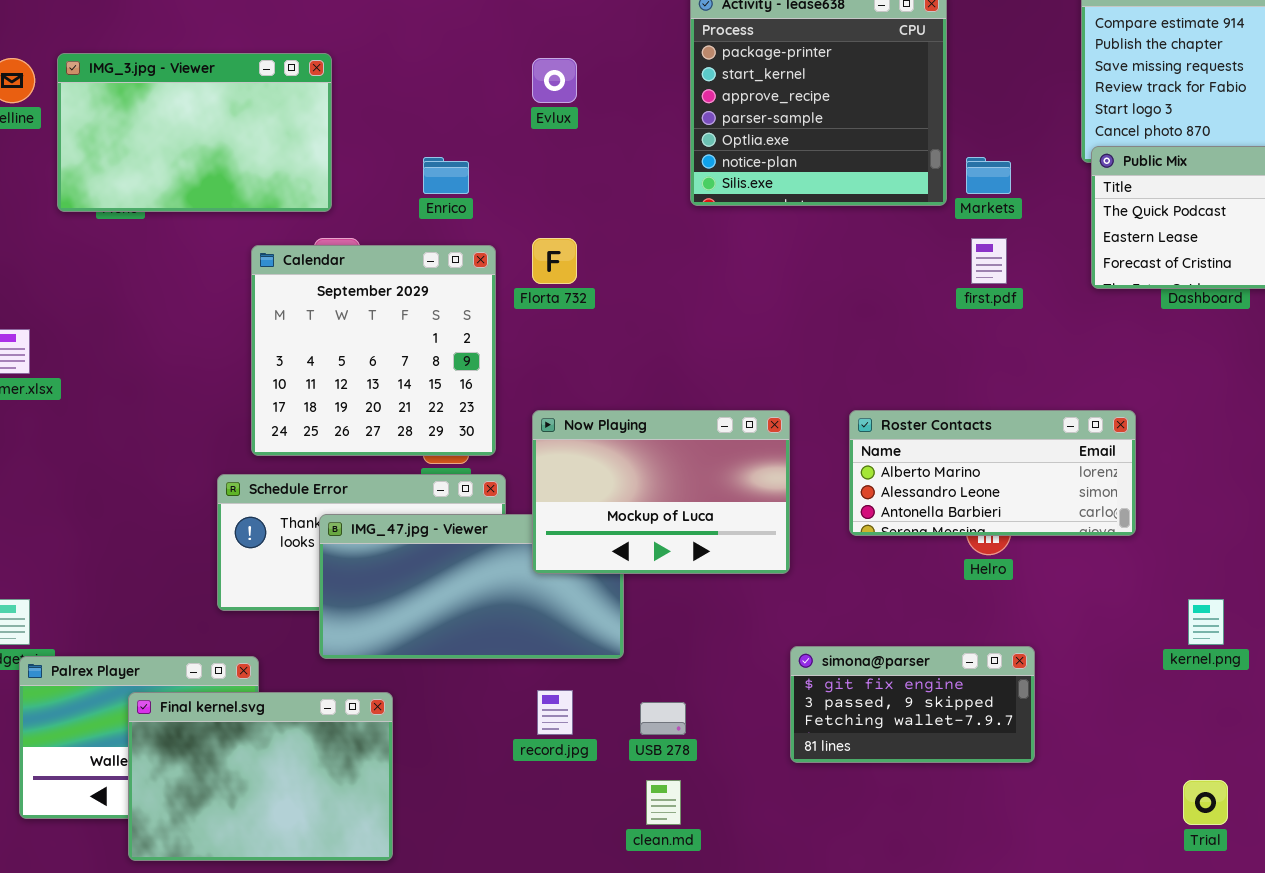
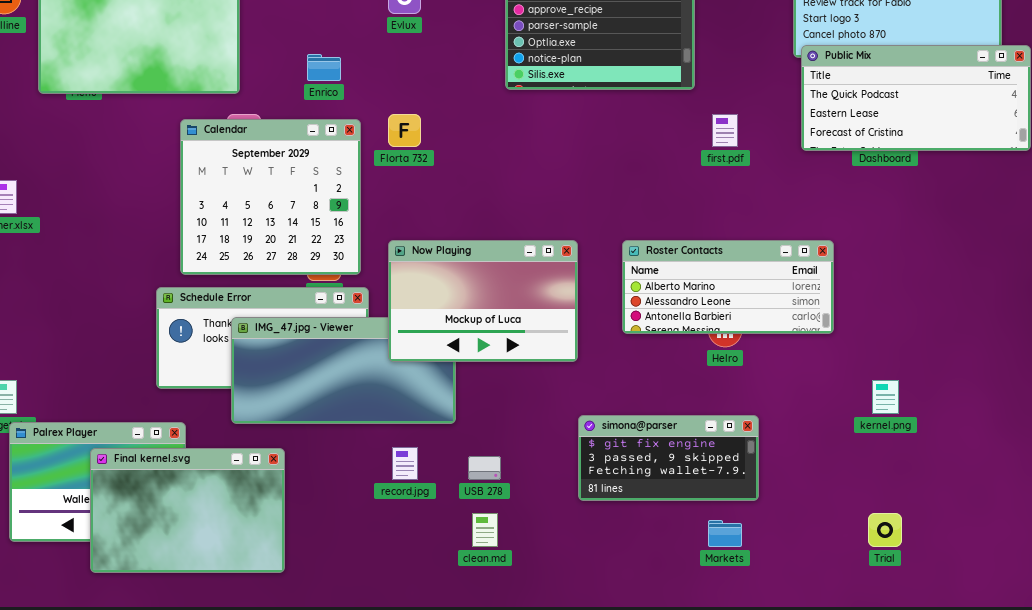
Markets: [966,157,1011,194] -> [708,520,742,547], moved

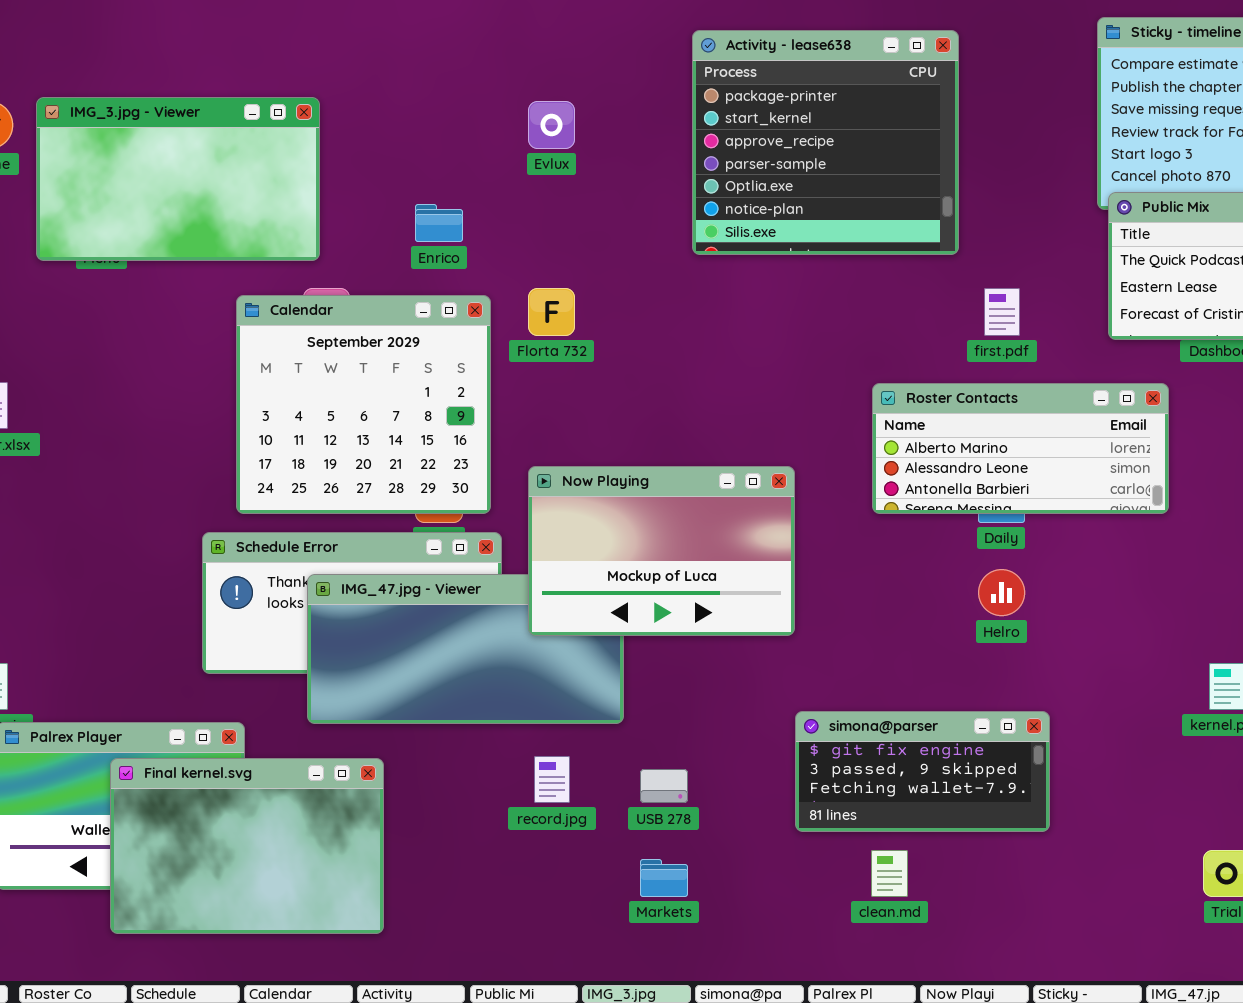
Roster Contacts: [622,240,834,334] -> [872,383,1169,514], moved
clean.md: [472,513,498,547] -> [871,850,908,897], moved
Markets: [708,520,742,547] -> [640,859,688,897], moved

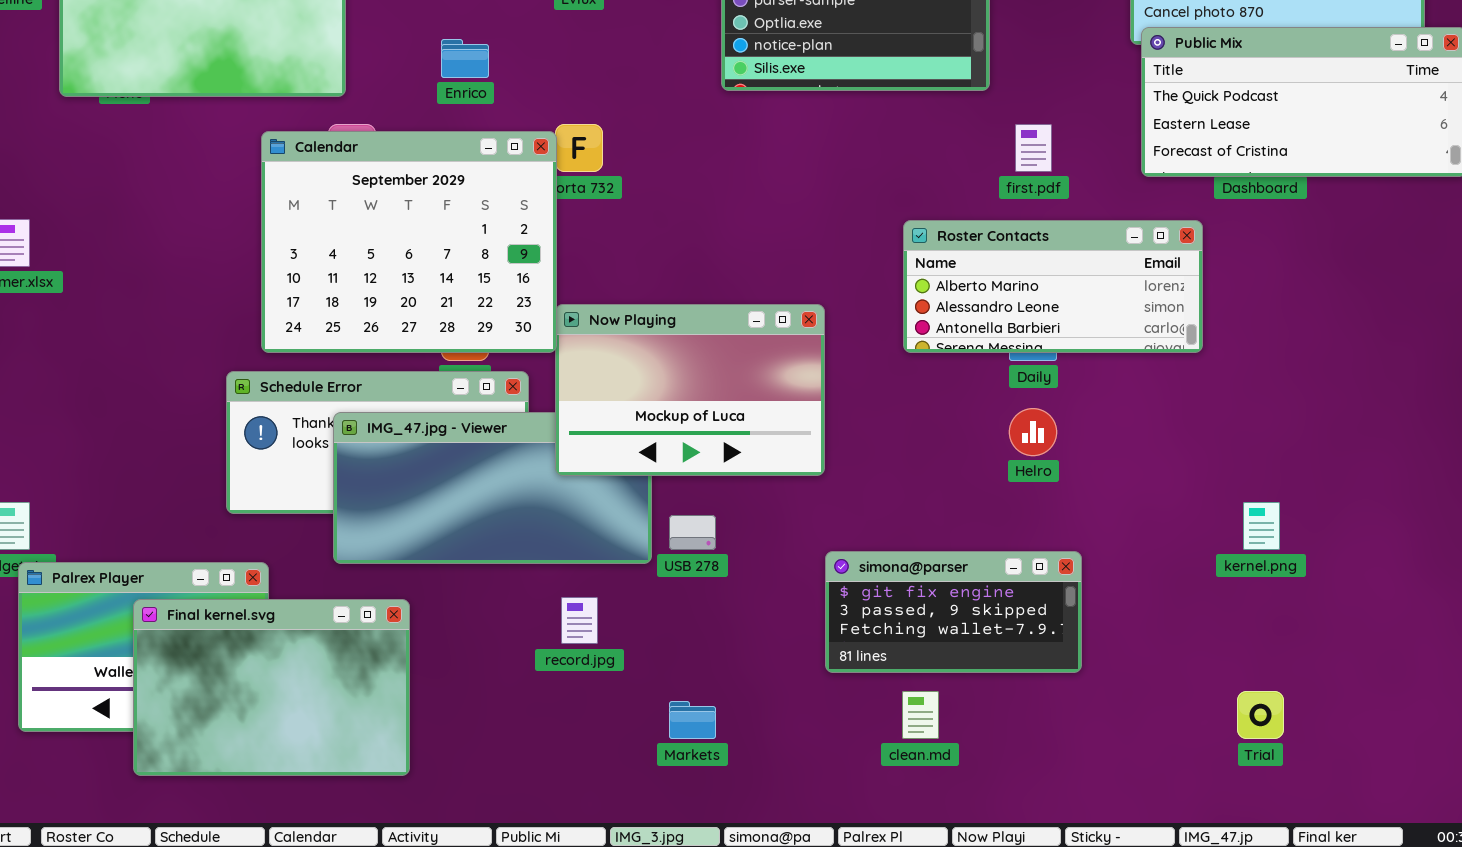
Calendar: [236,295,491,514] -> [261,131,557,353], resized
USB 278: [640,769,688,803] -> [669,515,716,550], moved

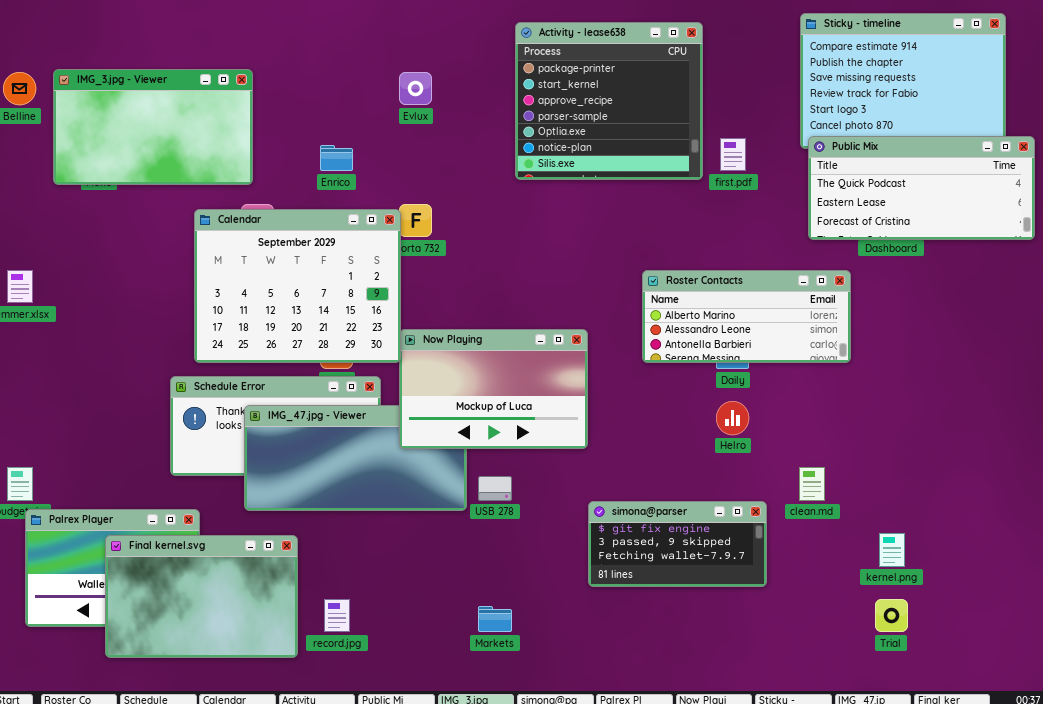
first.pdf: [1015,124,1052,172] -> [720,138,746,171], moved
kernel.png: [1243,502,1280,550] -> [879,533,905,567], moved
record.jpg: [561,597,598,644] -> [324,599,350,632], moved
clean.md: [902,691,939,739] -> [799,467,825,501], moved

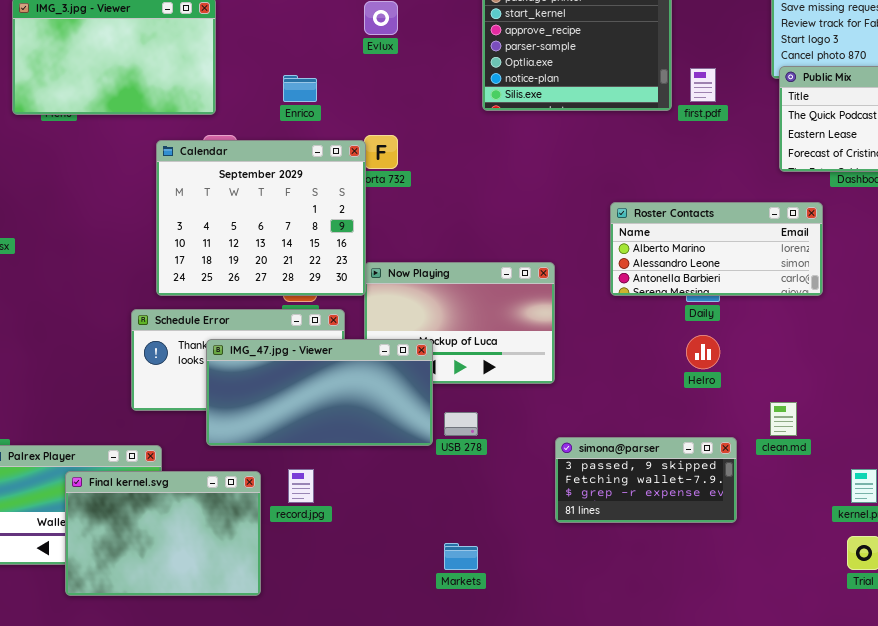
IMG_47.jpg - Viewer: [244,405,467,511] -> [206,339,433,446], raised
simona@parser: [588,501,767,587] -> [555,437,737,523], scrolled down 1 row
record.jpg: [324,599,350,632] -> [288,469,314,503], moved

